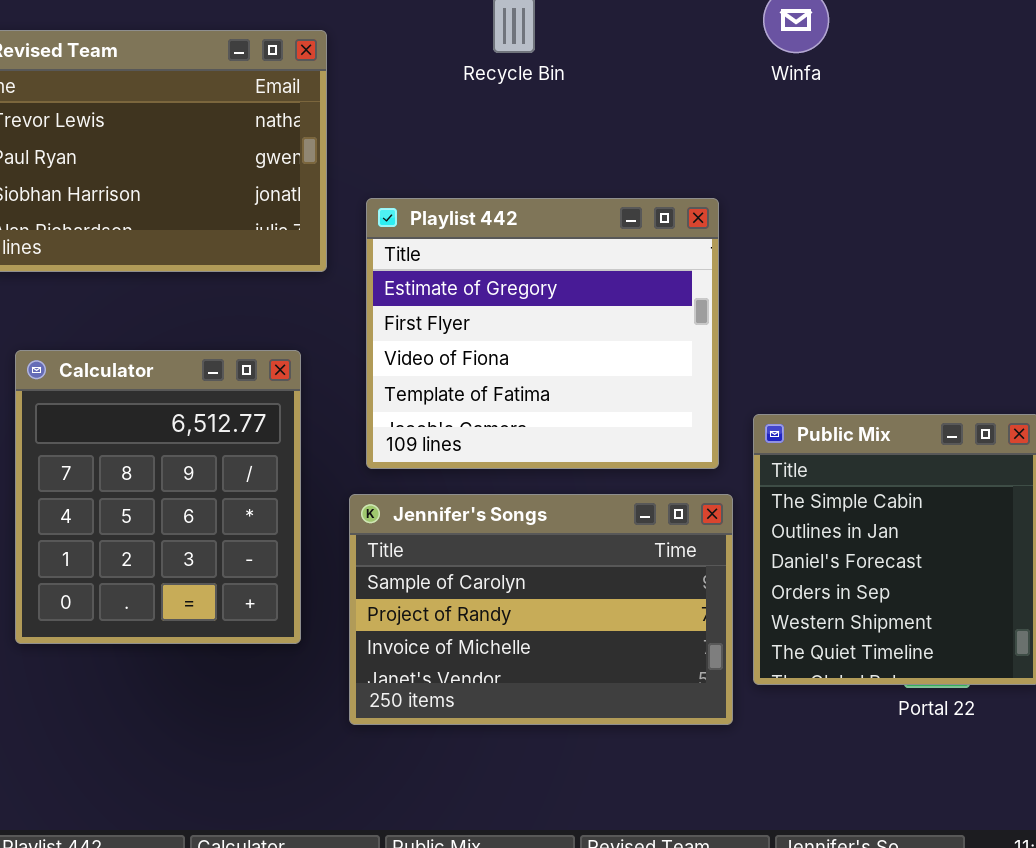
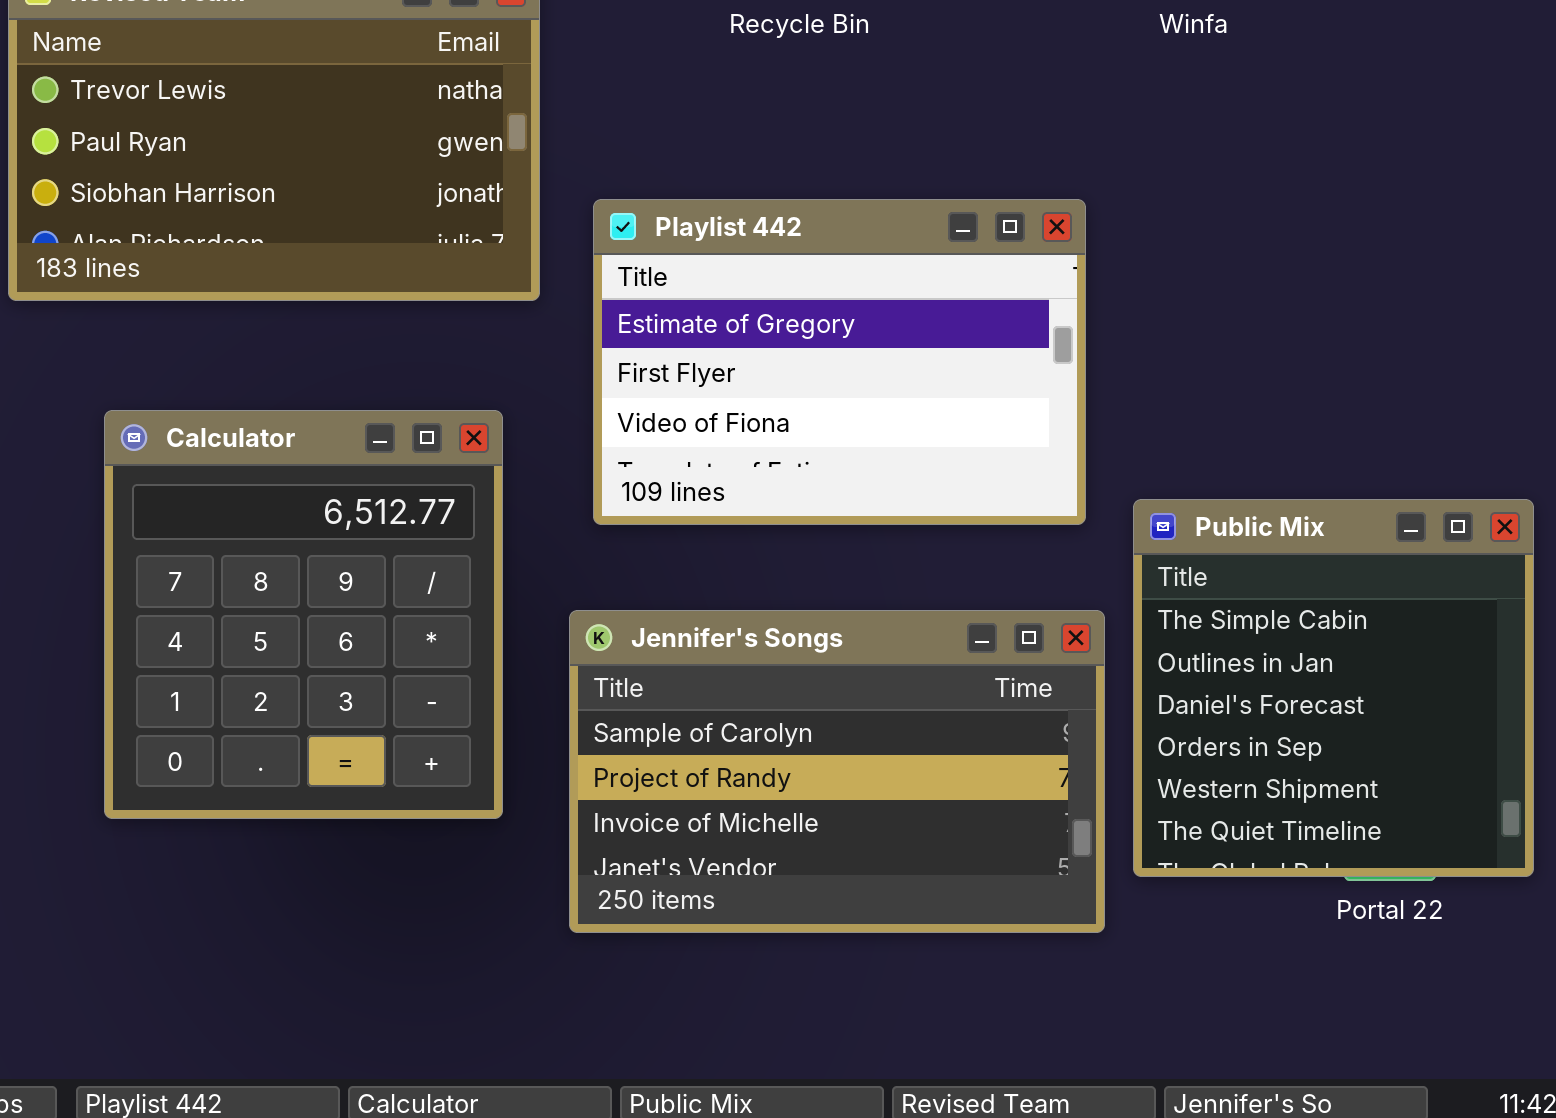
Playlist 442: [366,198,719,469] -> [593,199,1086,525], resized

